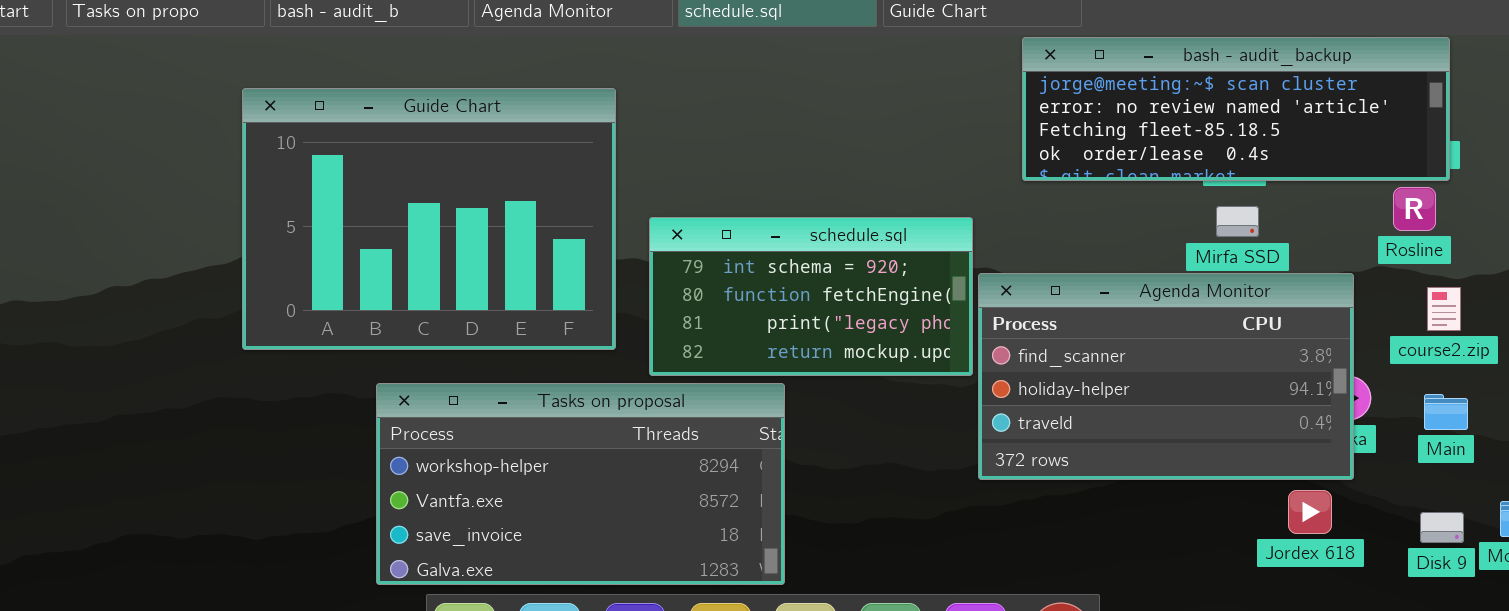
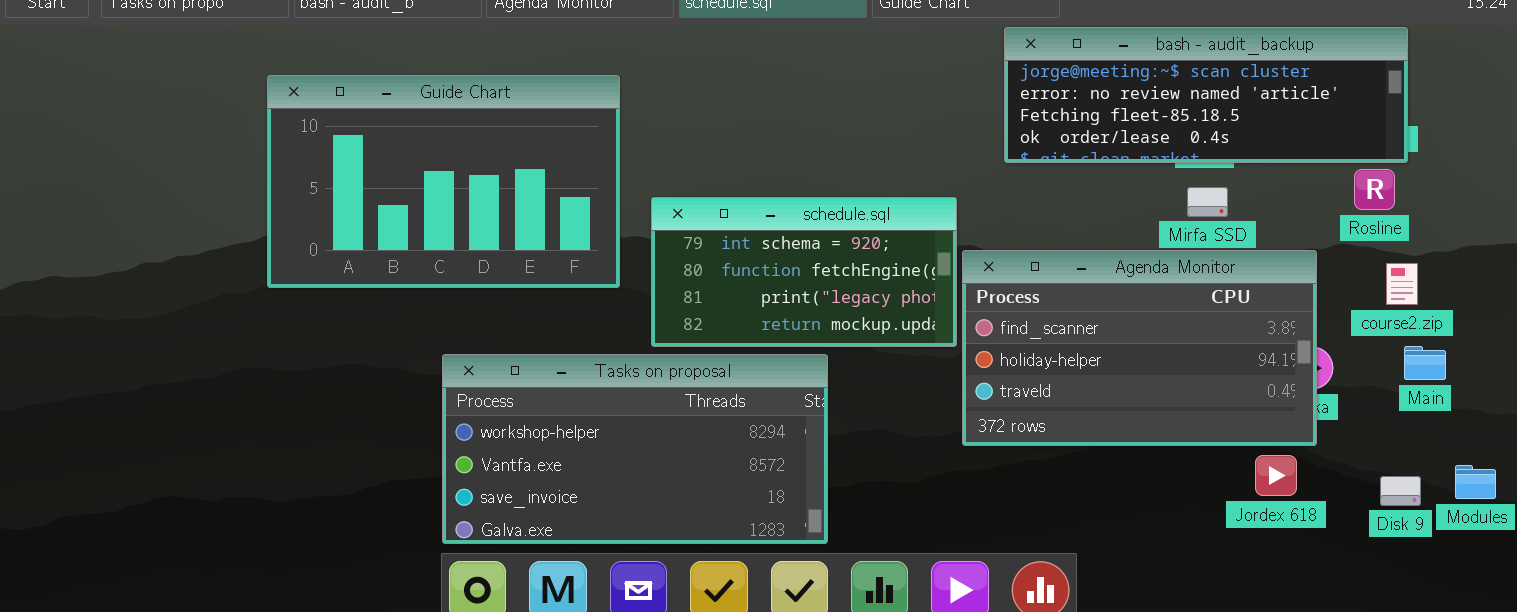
Guide Chart: [242,88,616,350] -> [267,75,620,288], resized
Tasks on proposal: [376,383,785,585] -> [442,354,828,544], moved
Main: [1424,394,1468,430] -> [1404,346,1446,380], moved

